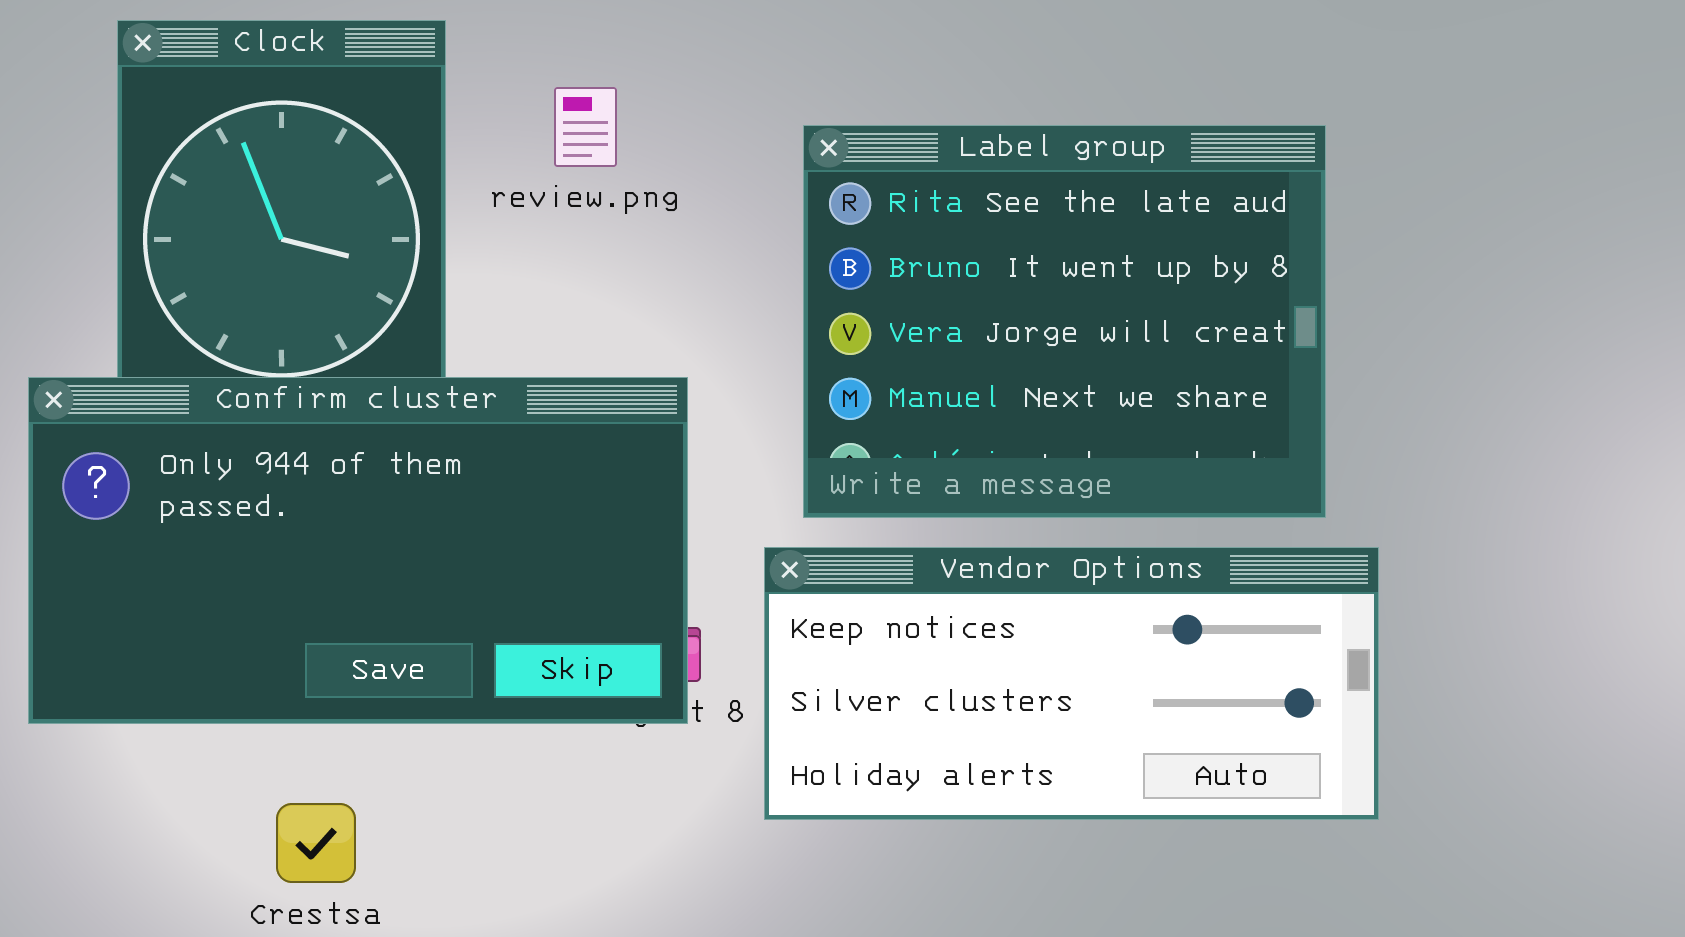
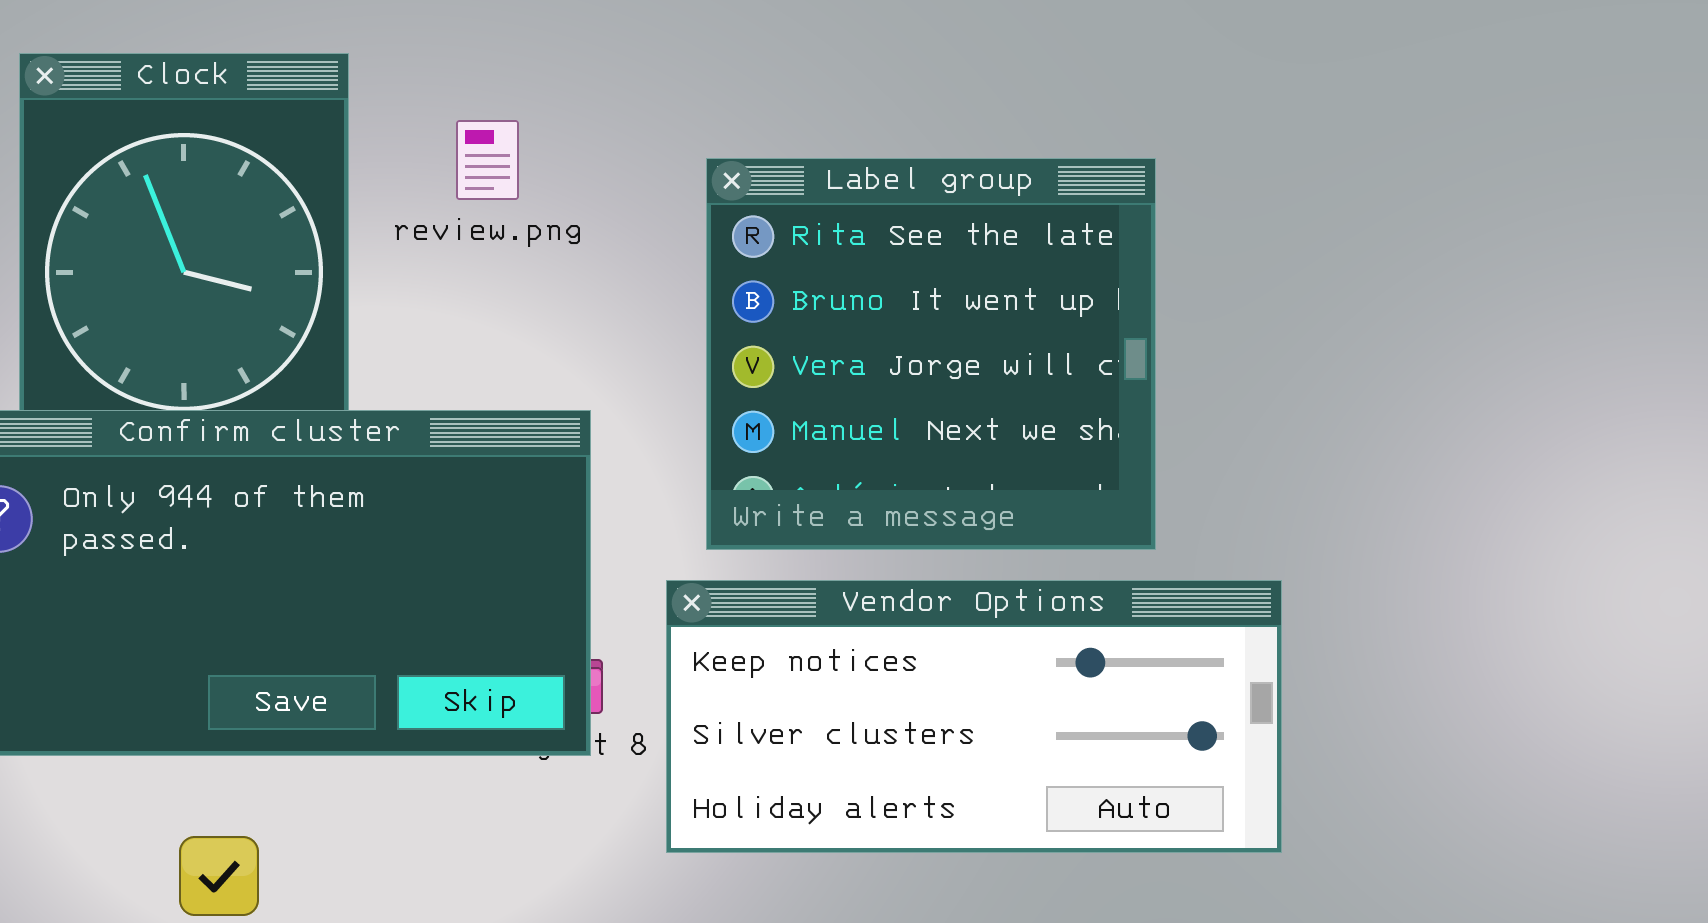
Label group: [803,125,1326,518] -> [706,158,1156,550], resized

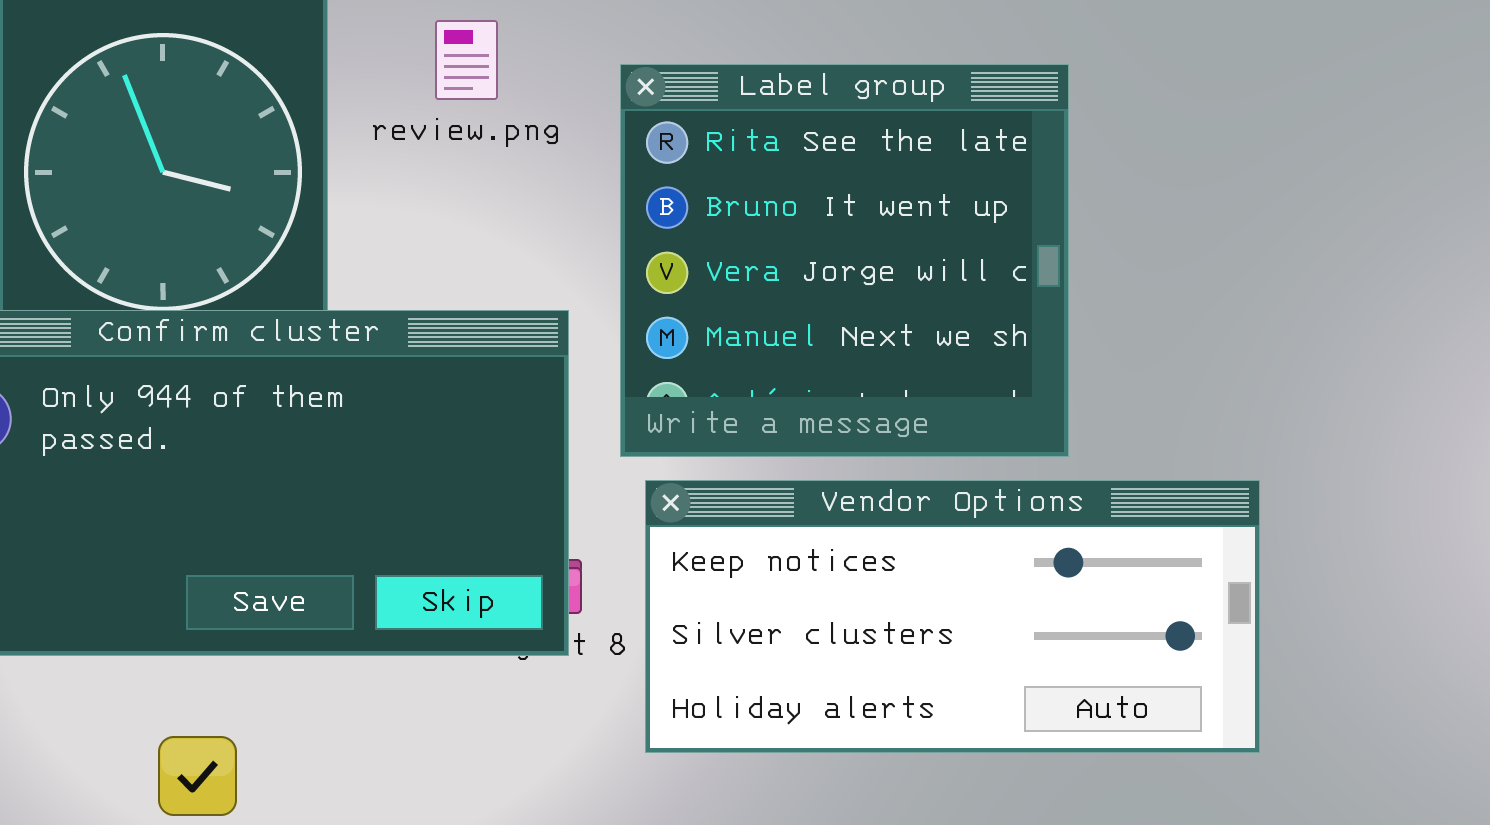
Label group: [706,158,1156,550] -> [620,64,1069,457], moved

